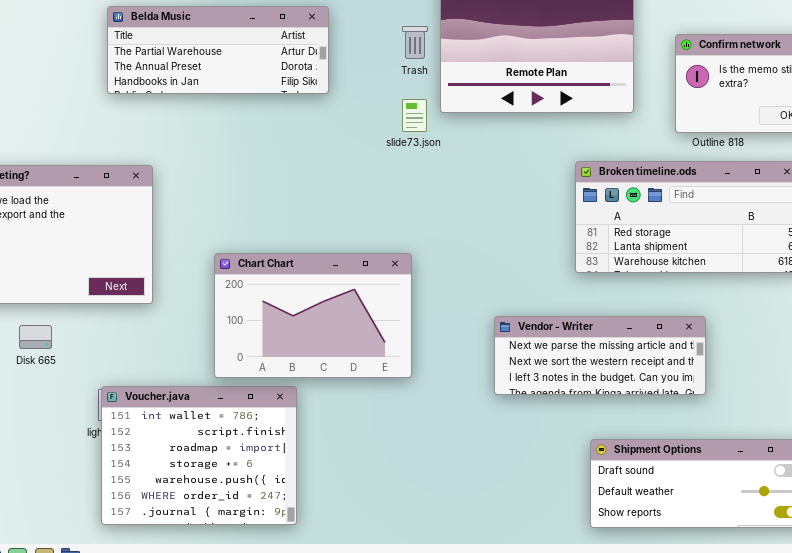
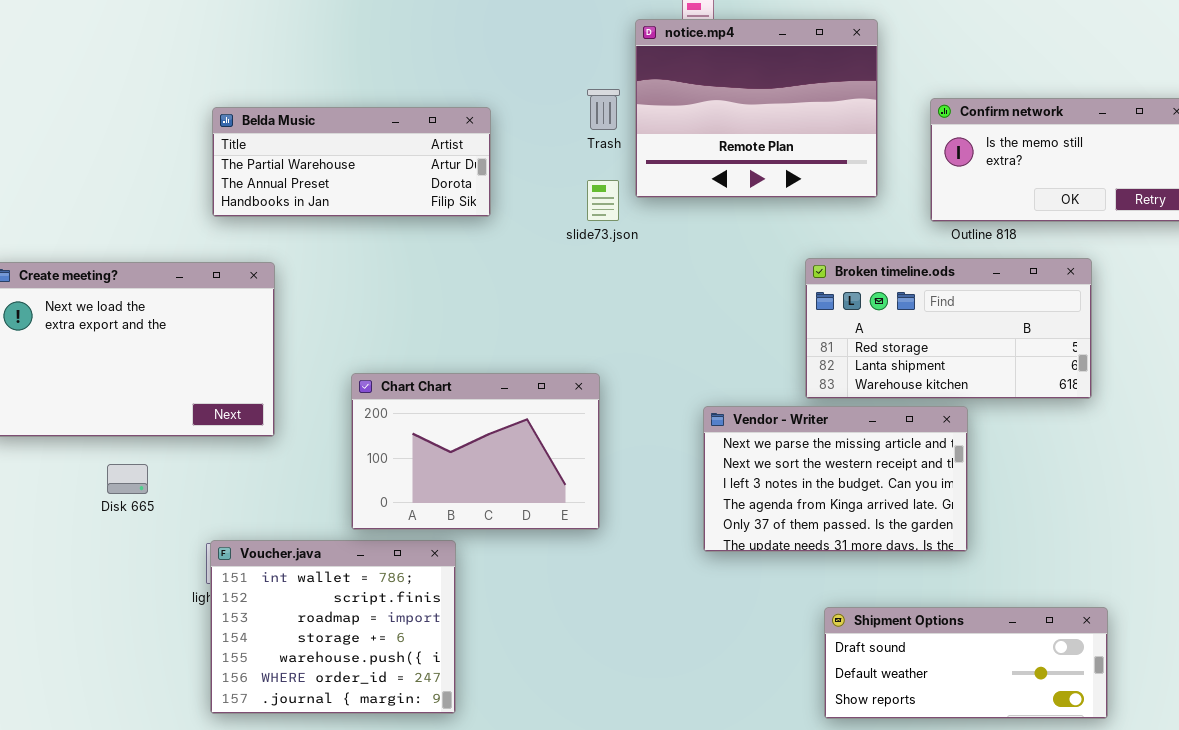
Belda Music: [107,6,329,94] -> [212,107,491,217], moved
Vendor - Writer: [494,316,706,395] -> [703,406,968,552], resized

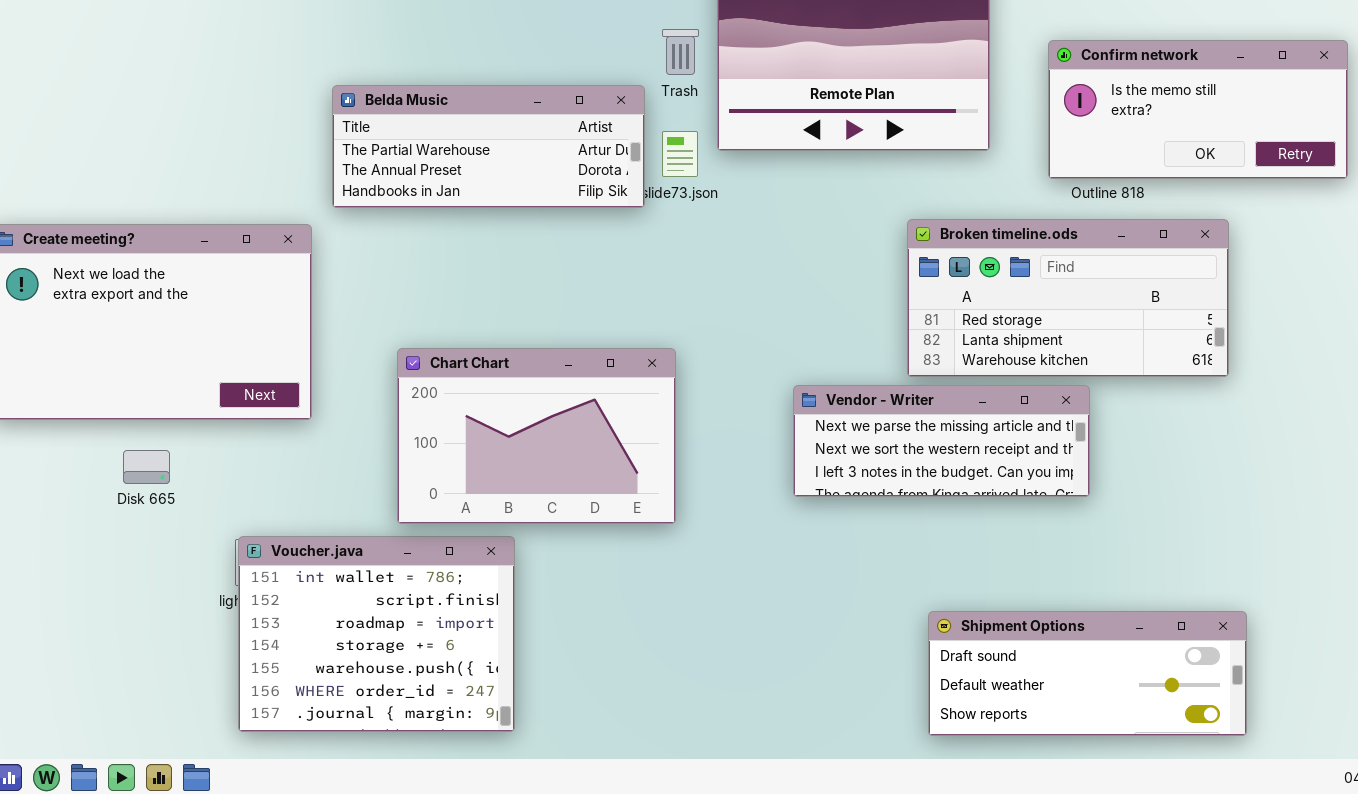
Belda Music: [212,107,491,217] -> [332,85,645,208], moved
Vendor - Writer: [703,406,968,552] -> [793,385,1090,497], resized

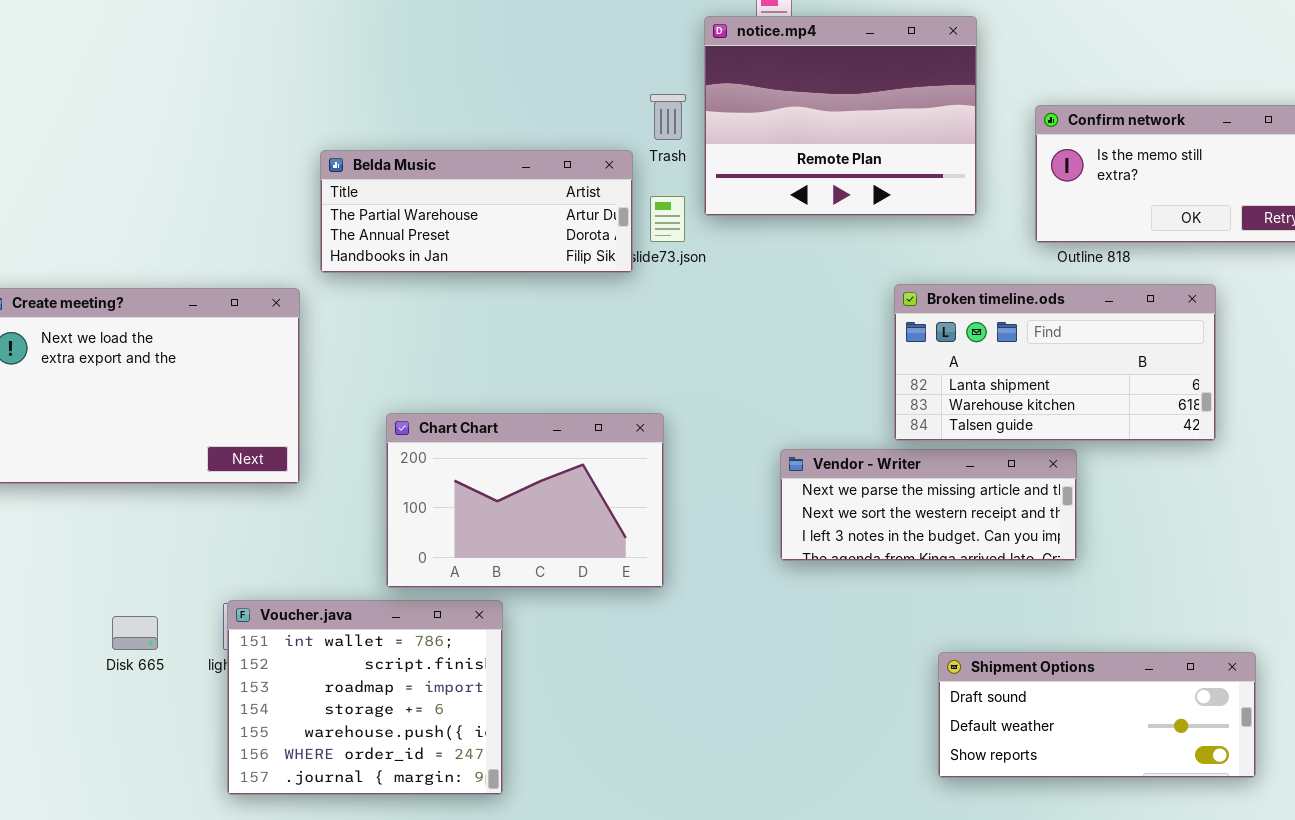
Broken timeline.ods: [907,219,1229,377] -> [894,284,1216,441], scrolled down 1 row
Disk 665: [123,450,170,484] -> [112,616,158,650], moved
Shipment Options: [928,611,1247,736] -> [938,652,1256,778], moved

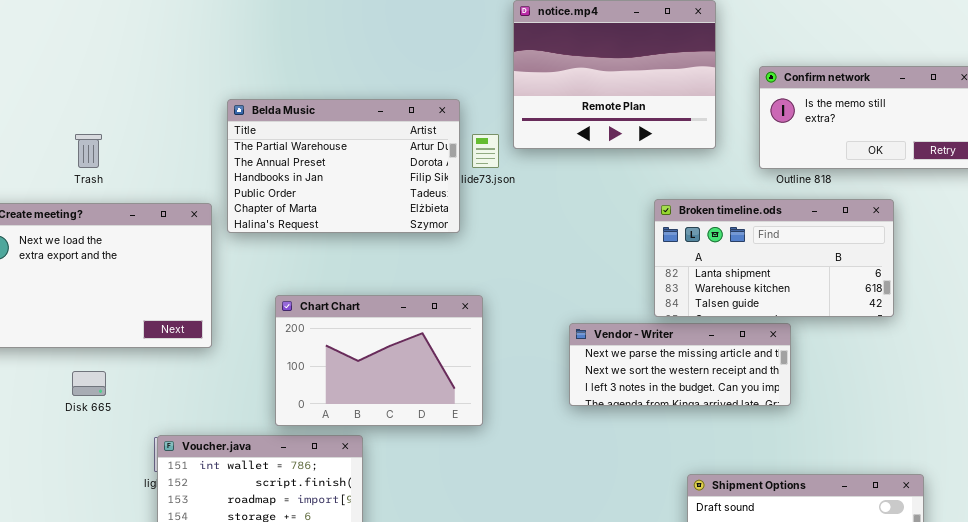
Trash: [650,94,686,140] -> [75,134,102,168], moved
Belda Music: [320,150,633,273] -> [227,99,460,233], resized
Disk 665: [112,616,158,650] -> [72,371,106,396], moved

